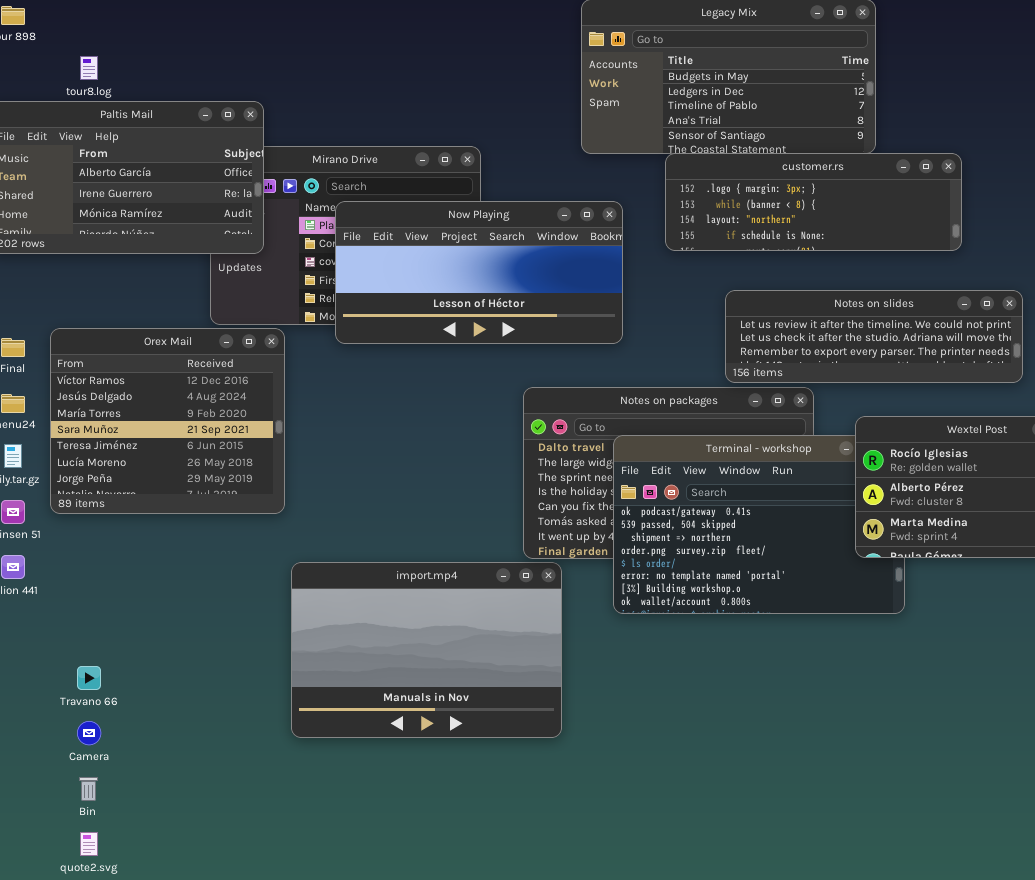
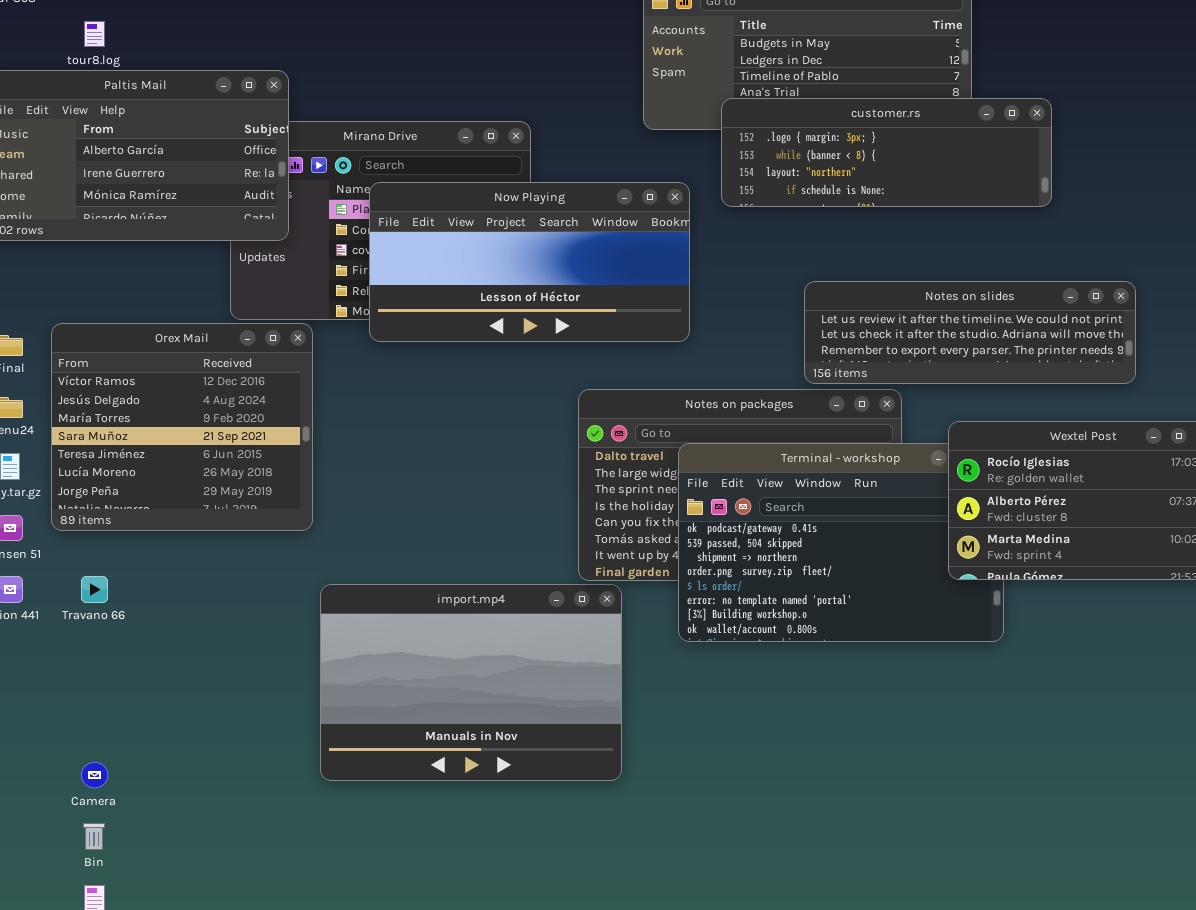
customer.rs: [665,153,962,251] -> [721,98,1052,207], moved
Travano 66: [77,666,101,690] -> [81,576,108,603], moved

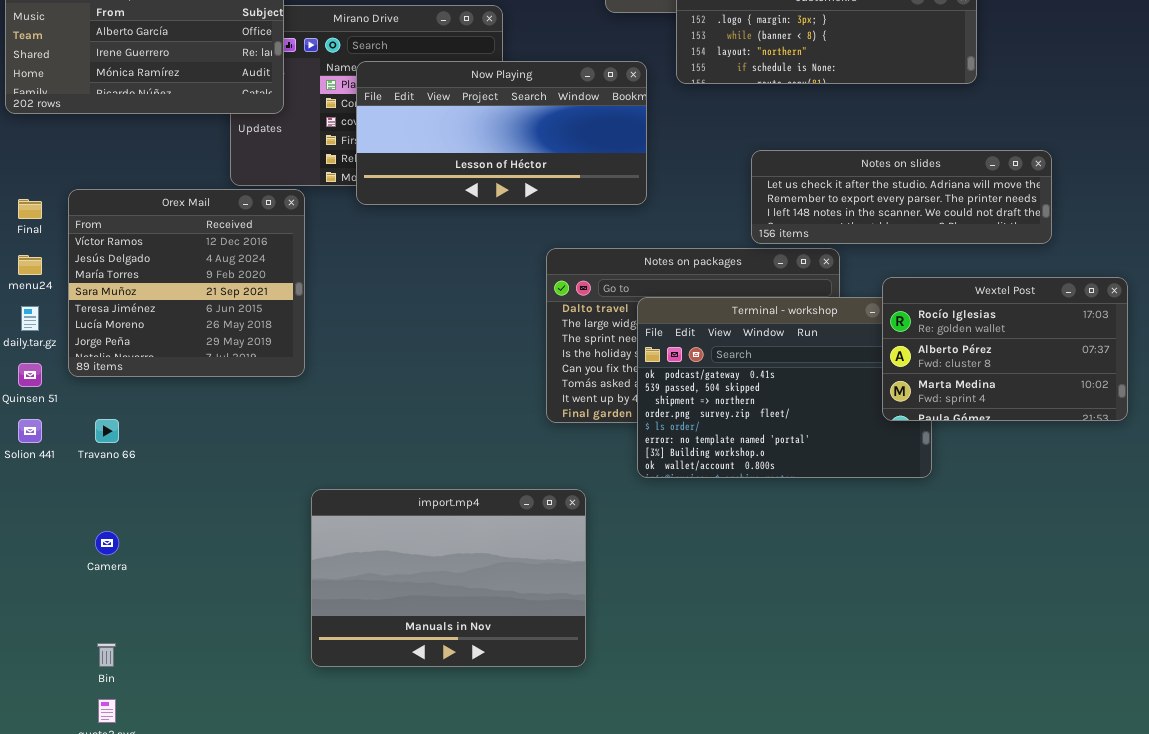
Notes on slides: [804,281,1136,384] -> [751,150,1052,244], scrolled down 1 row
import.mp4: [320,584,622,781] -> [311,489,586,667], moved
Camera: [81,762,108,788] -> [95,531,119,555], moved

